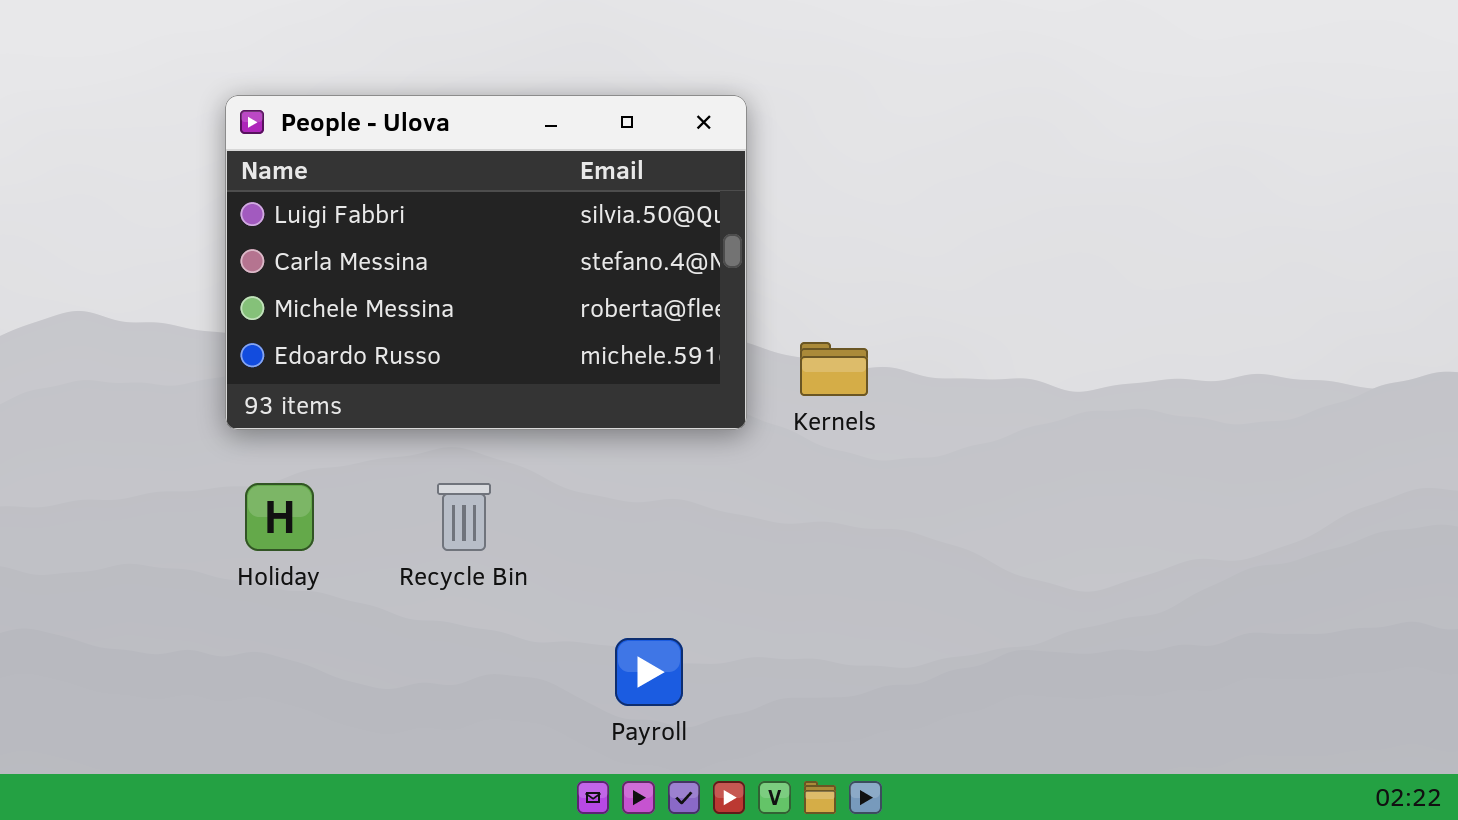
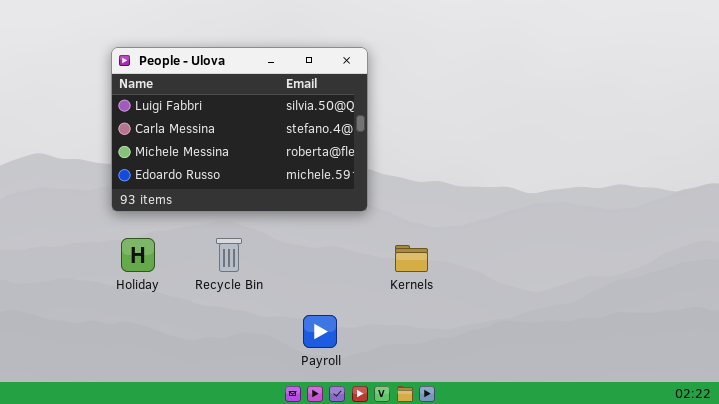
Kernels: [800,342,868,396] -> [395,245,428,272], moved

